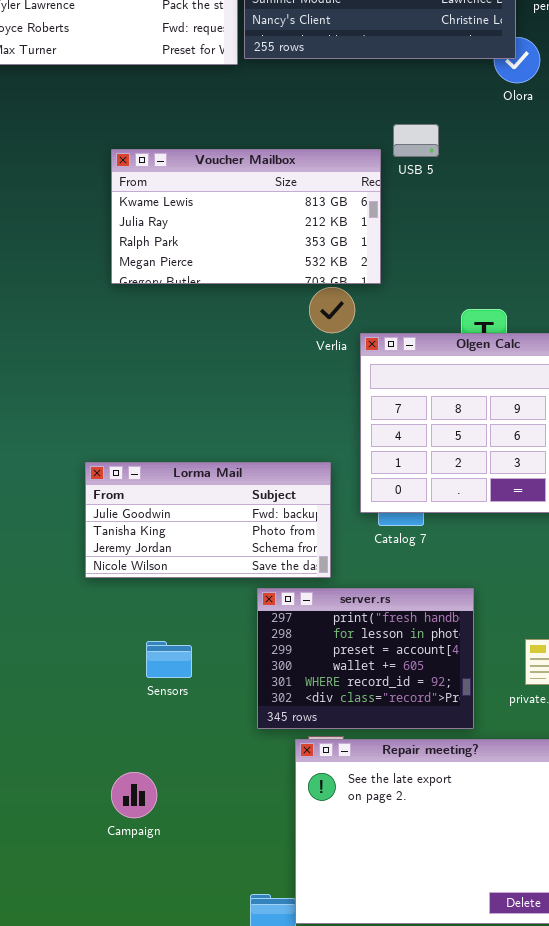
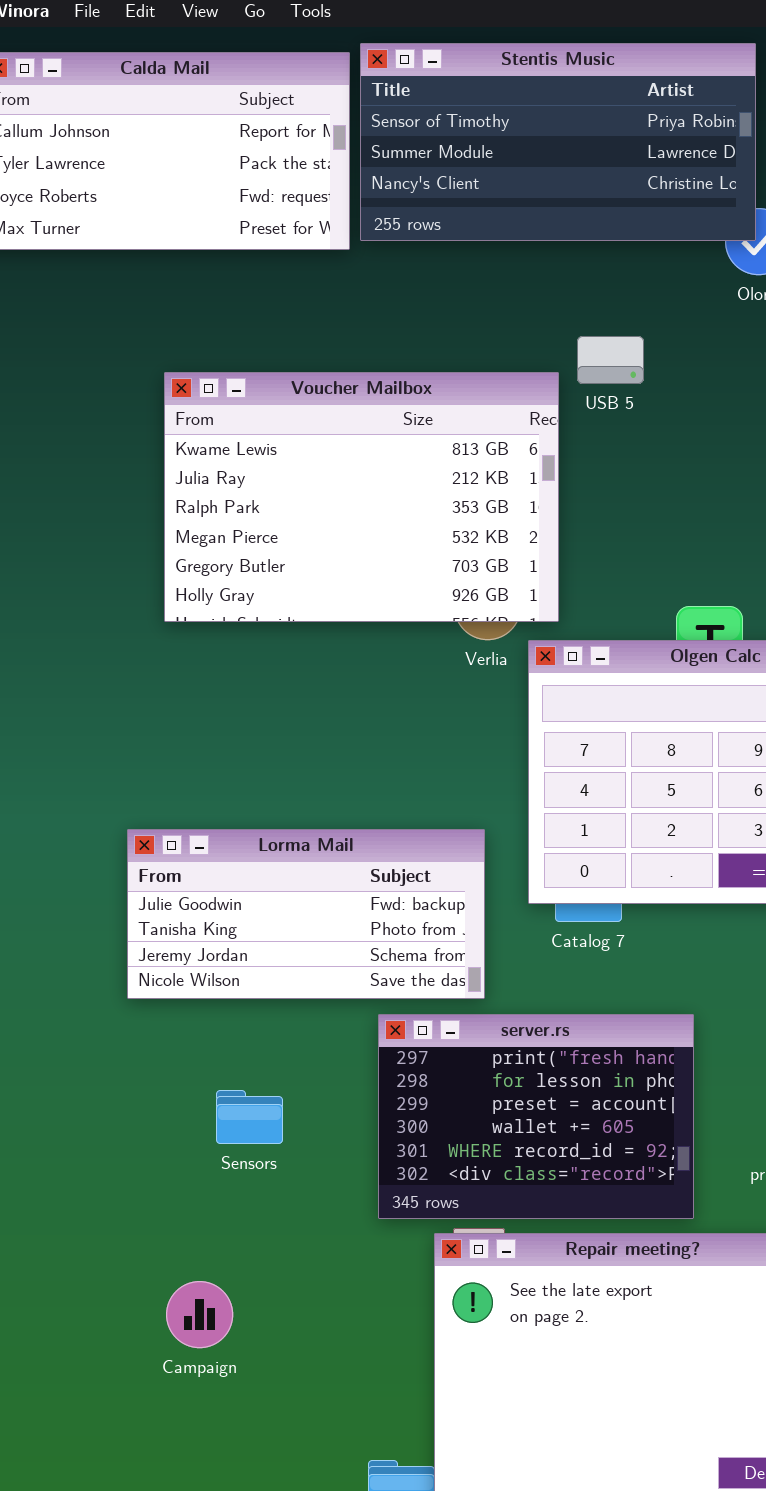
Voucher Mailbox: [111,149,381,284] -> [164,372,559,622], resized

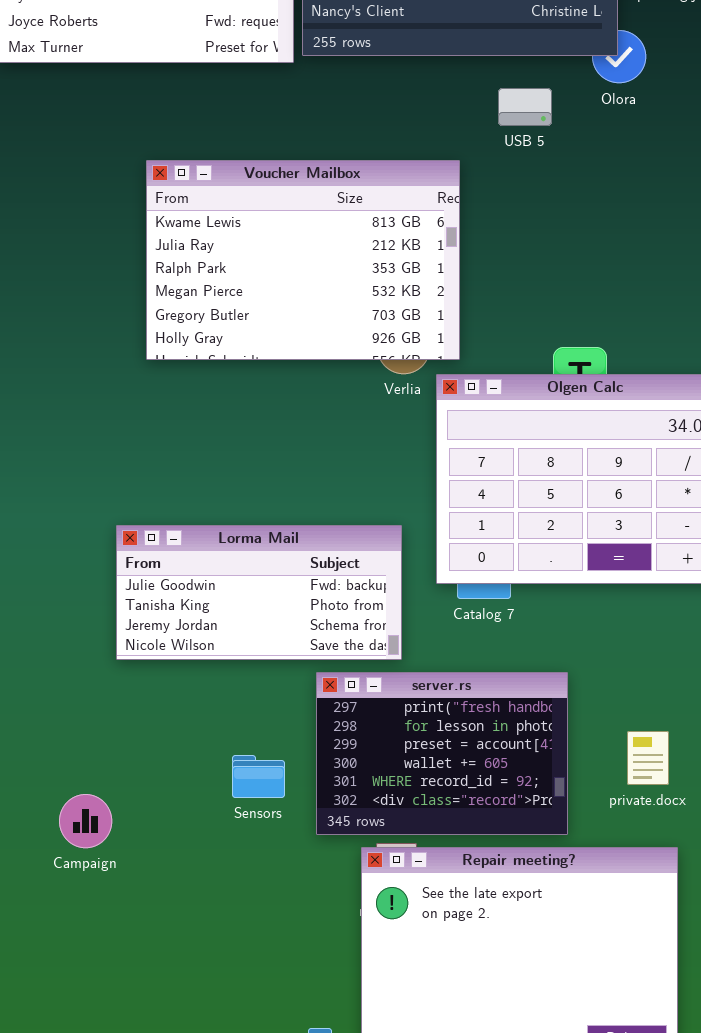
USB 5: [577,336,644,384] -> [498,88,552,126], moved
Sensors: [216,1090,283,1144] -> [232,755,285,798], moved
Campaign: [166,1281,233,1348] -> [59,794,112,848], moved

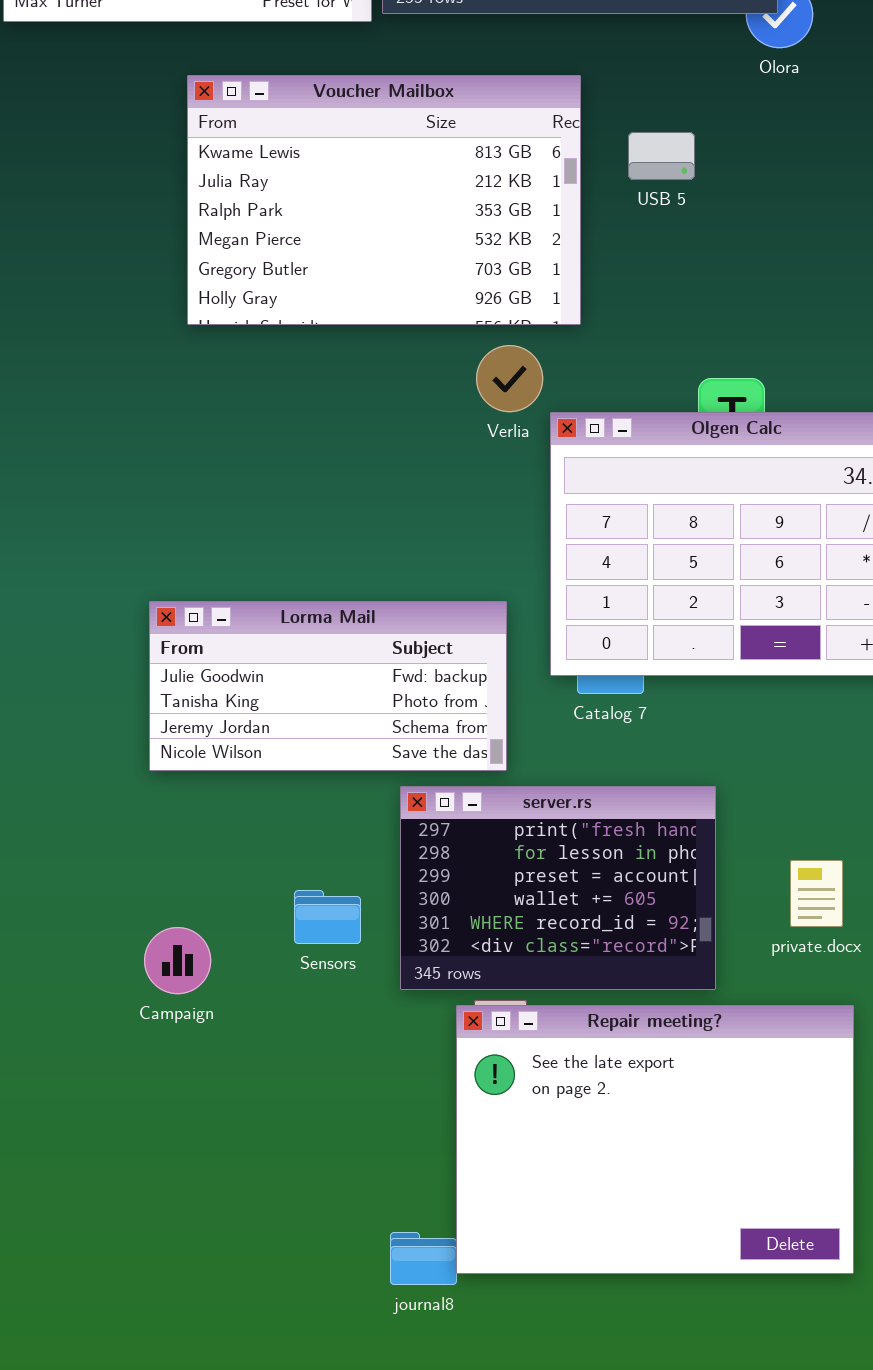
USB 5: [498,88,552,126] -> [628,132,695,180], moved
Voucher Mailbox: [146,160,460,360] -> [187,75,581,325], moved
Campaign: [59,794,112,848] -> [144,927,211,994], moved

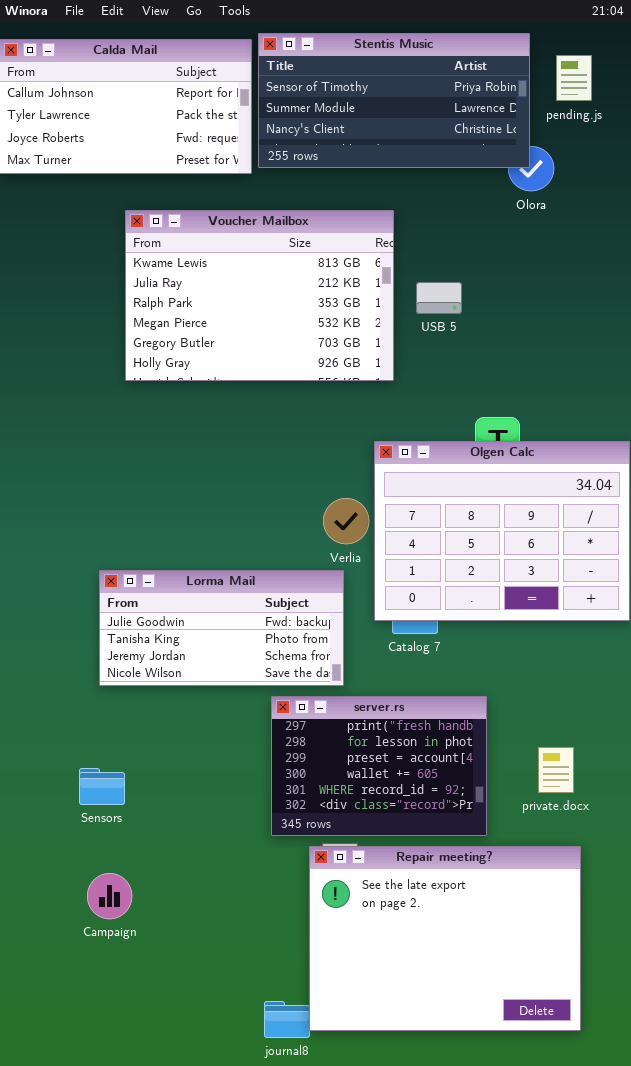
USB 5: [628,132,695,180] -> [416,282,462,314], moved
Verlia: [476,345,543,412] -> [323,498,369,544], moved
Sensors: [294,890,361,944] -> [79,768,125,805], moved
Campaign: [144,927,211,994] -> [87,873,132,919], moved

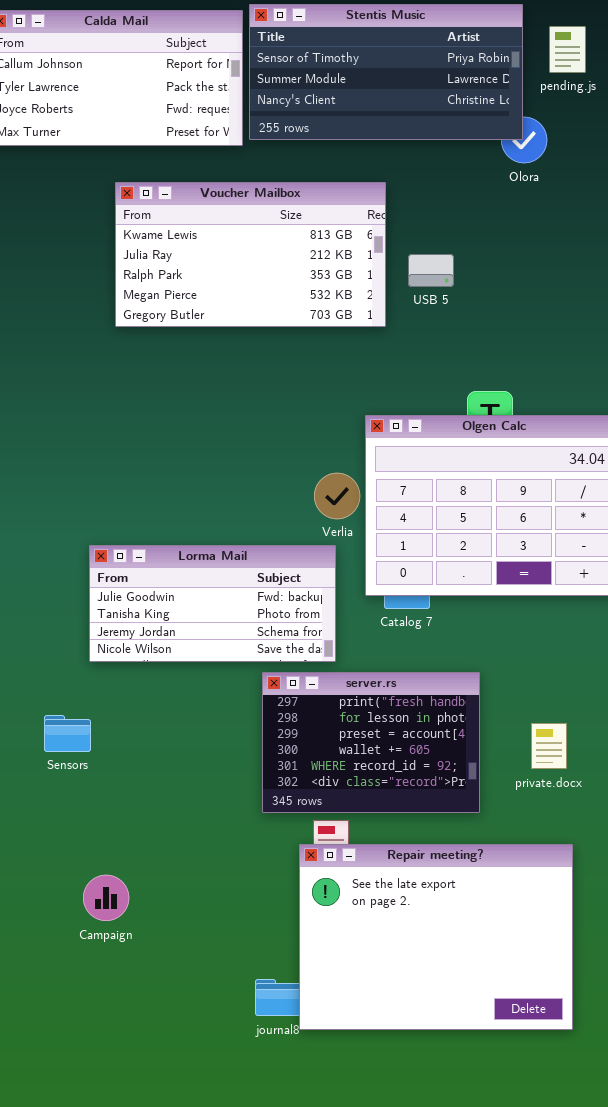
Voucher Mailbox: [125,210,394,381] -> [115,182,386,327], resized
Sensors: [79,768,125,805] -> [44,715,91,752], moved
Repair meeting?: [309,846,581,1031] -> [299,844,573,1030], moved
Campaign: [87,873,132,919] -> [83,875,129,921], moved

